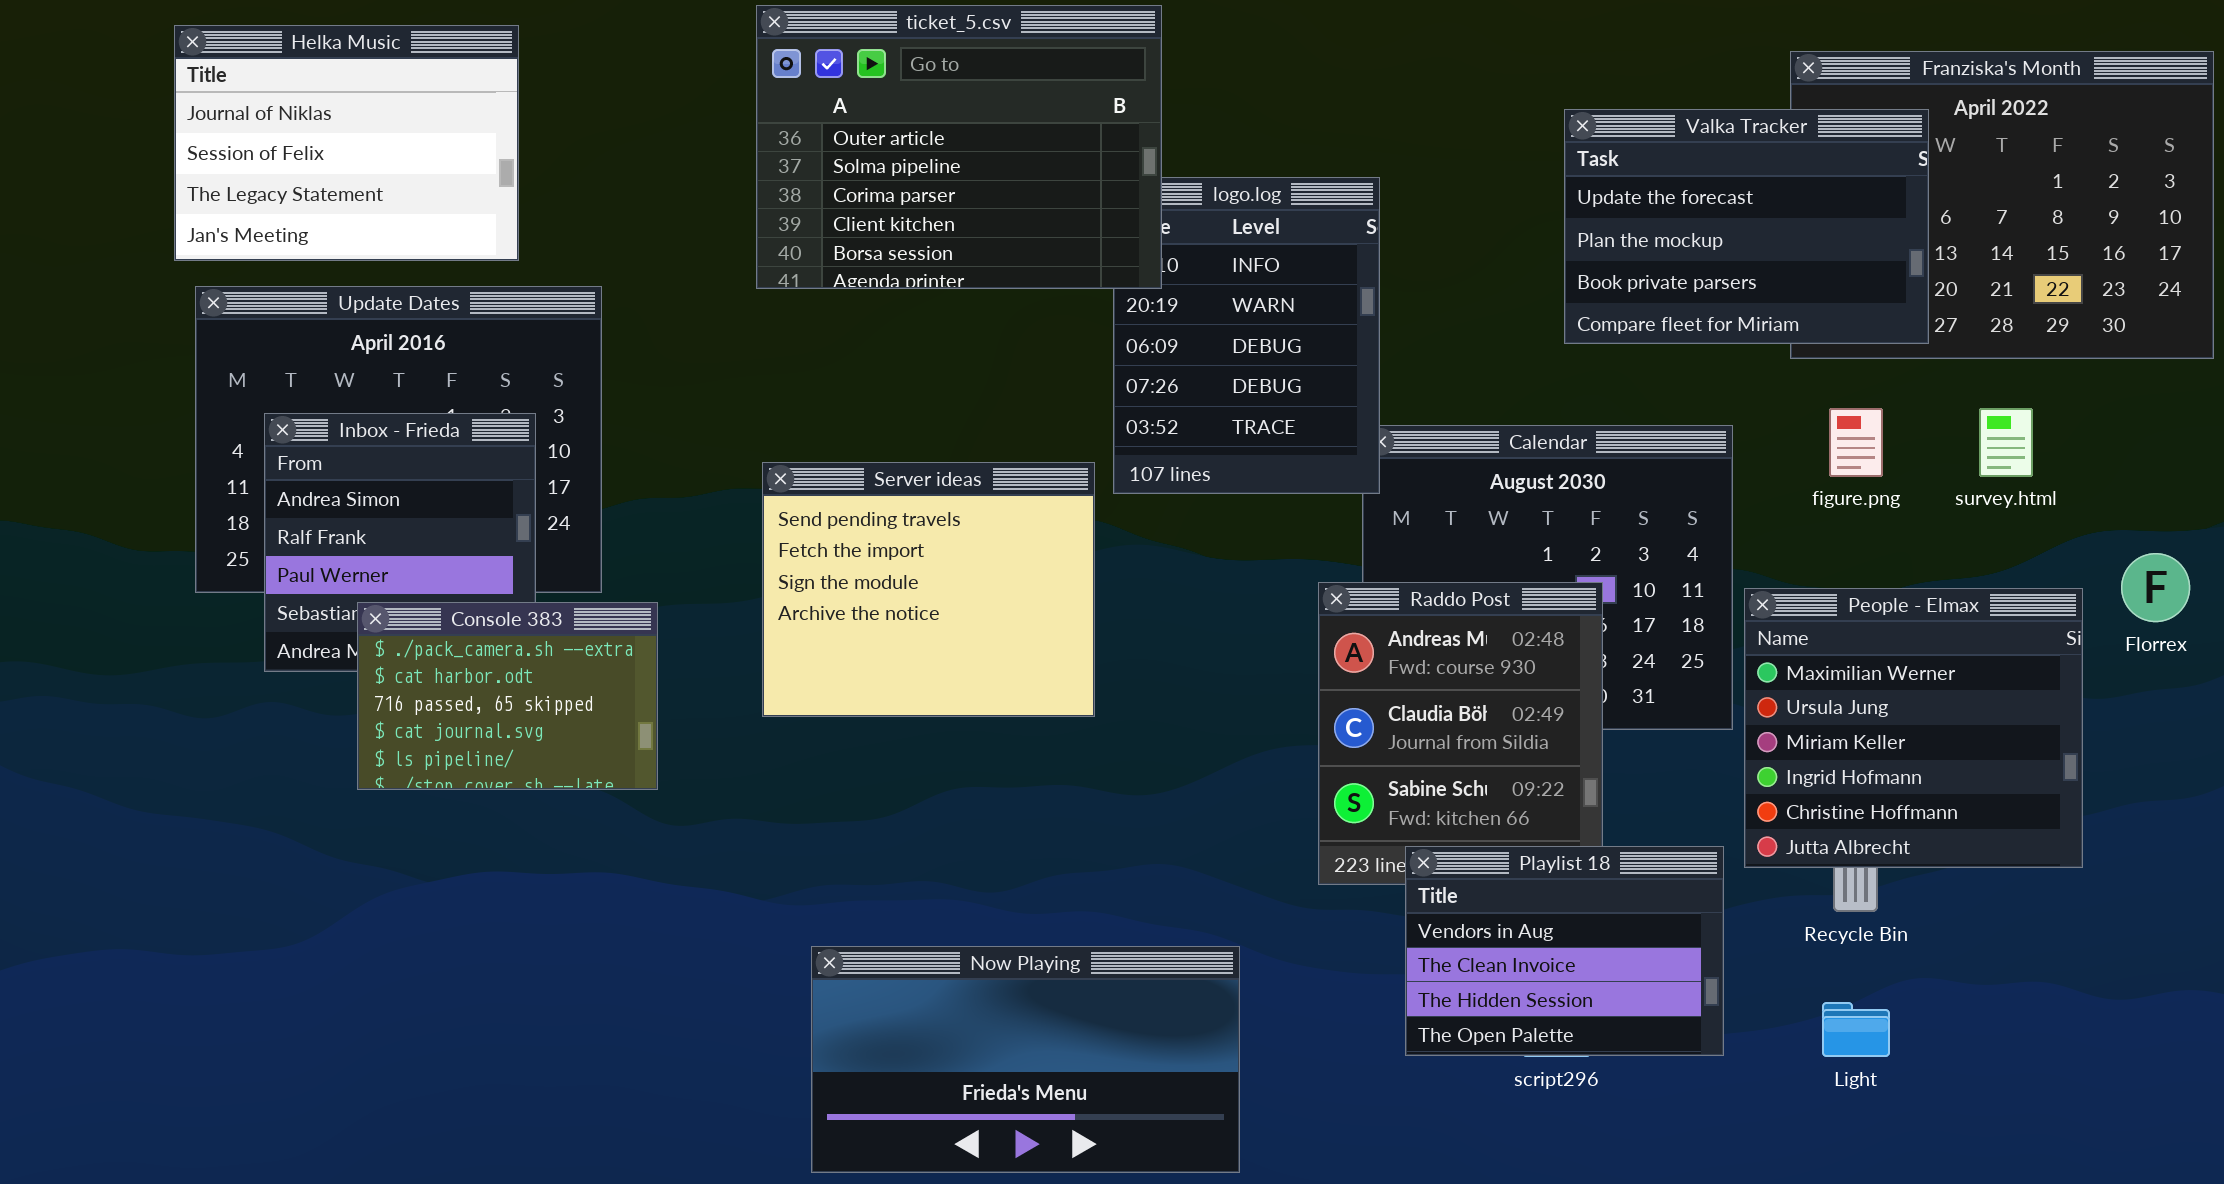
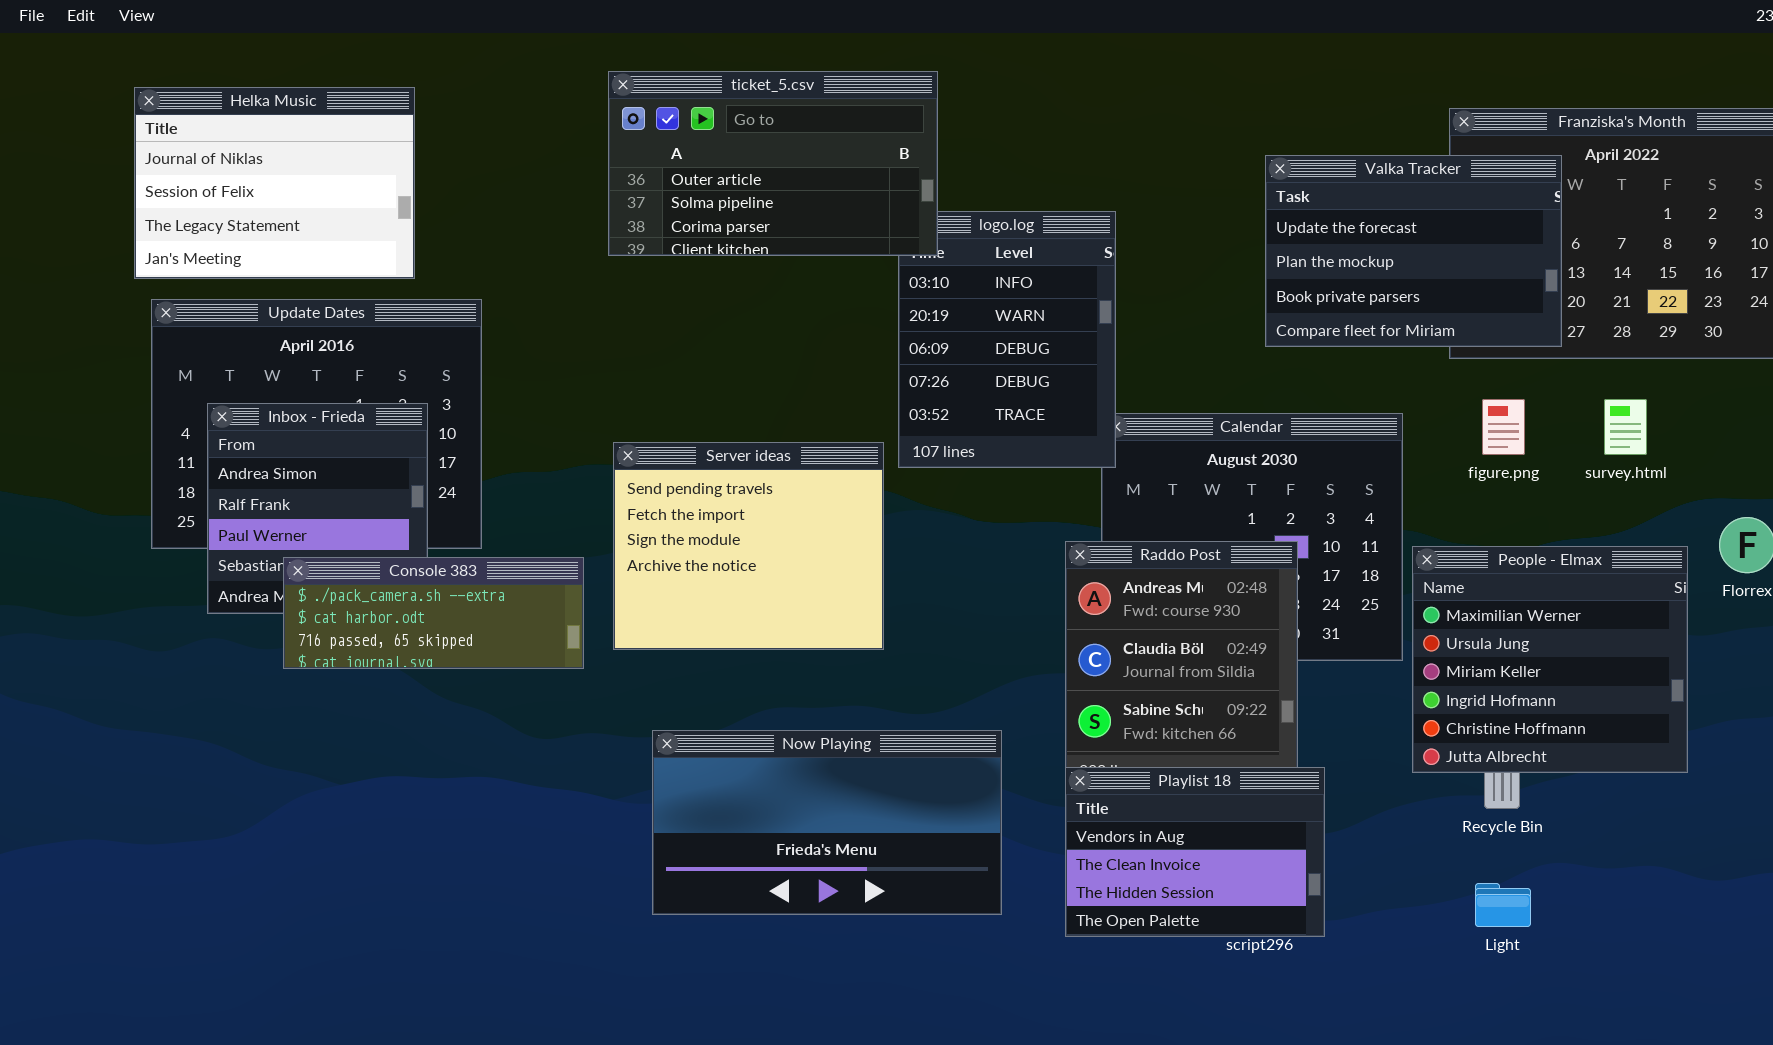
ticket_5.csv: [756,5,1162,289] -> [608,71,938,256], resized
Console 383: [357,602,658,790] -> [283,557,584,669], resized
Playlist 18: [1405,846,1724,1056] -> [1065,767,1325,937], moved
Now Playing: [811,946,1240,1173] -> [652,730,1002,915], moved

